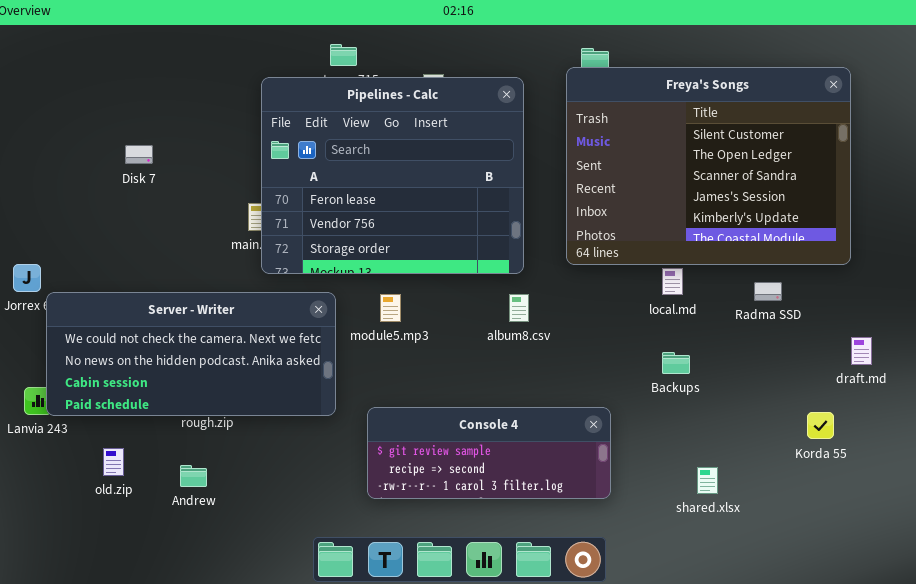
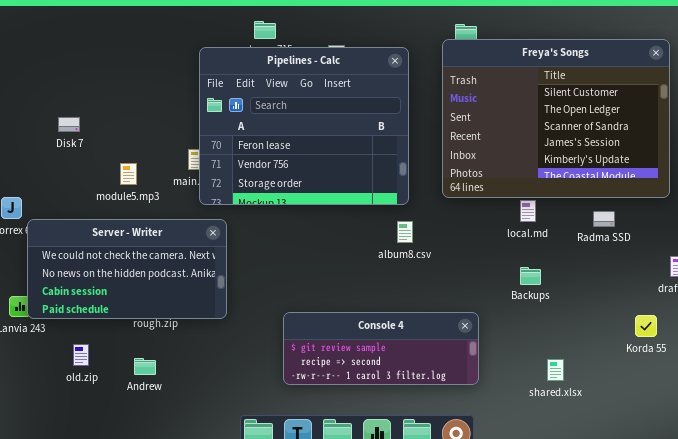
Disk 7: [125,145,153,164] -> [58,117,80,132], moved
Server - Writer: [46,292,336,416] -> [27,219,227,319], resized
module5.mp3: [380,294,401,322] -> [120,163,137,185], moved

